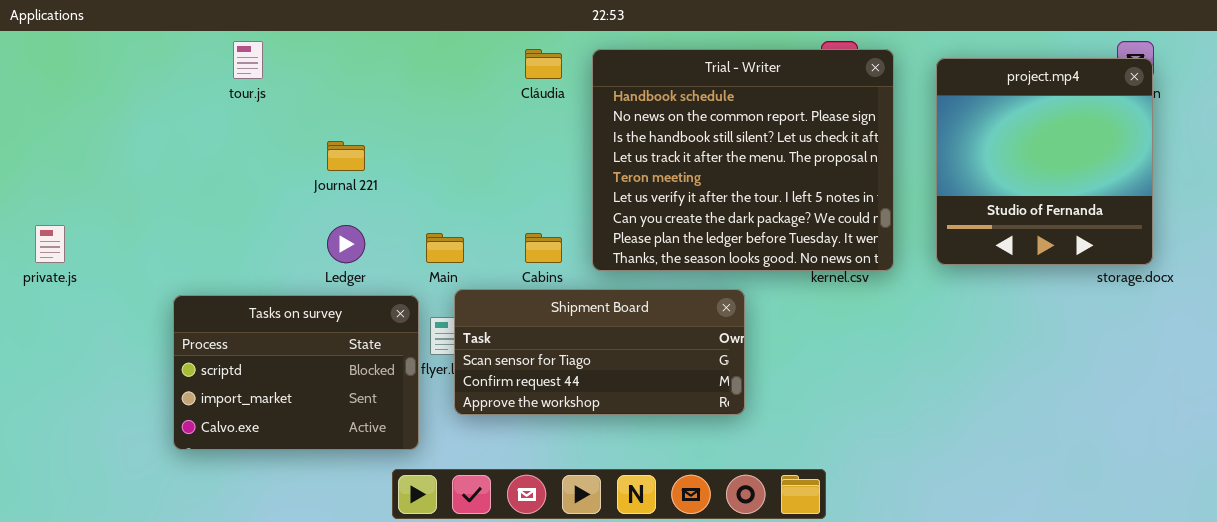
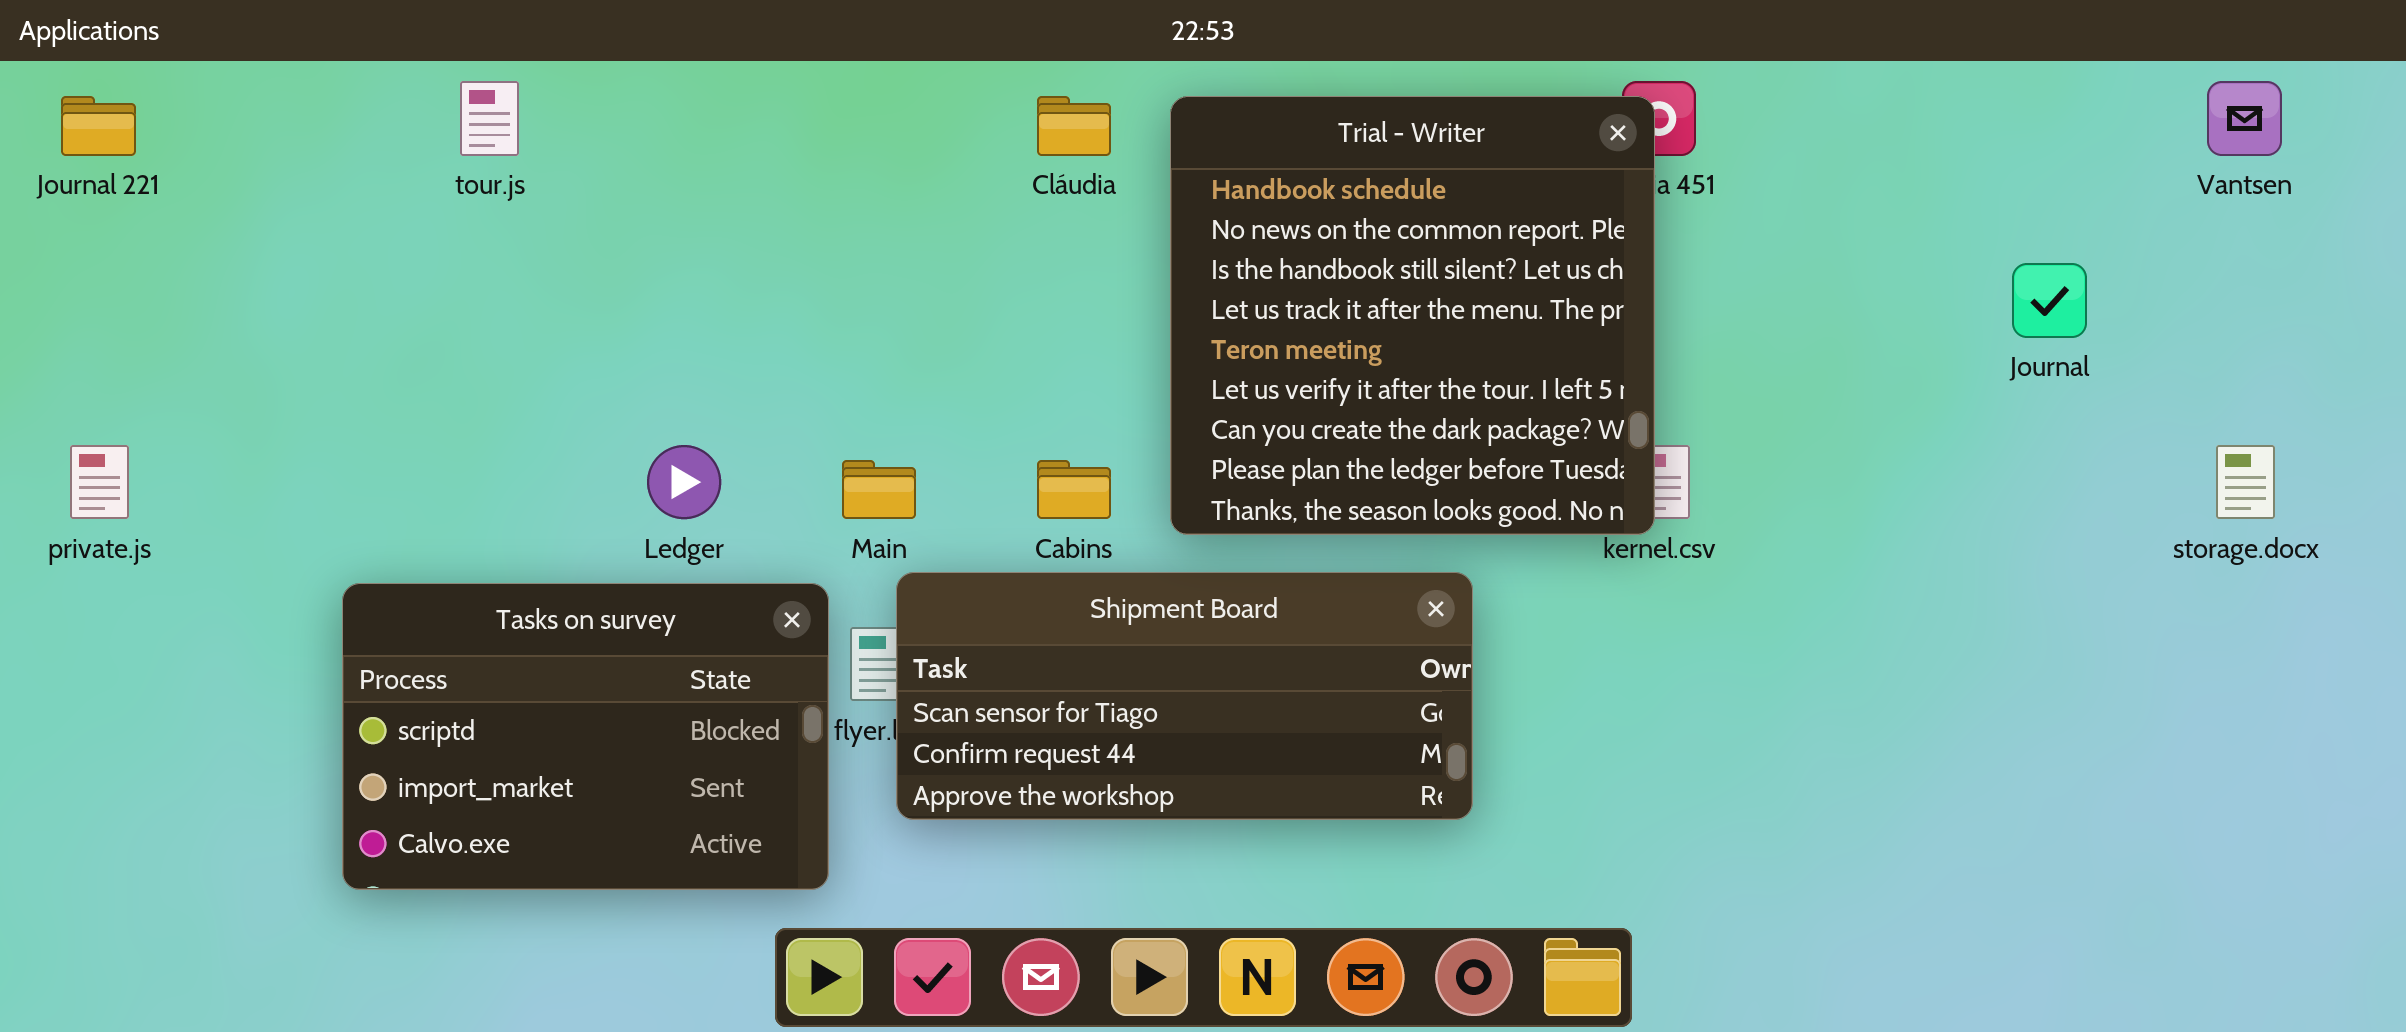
Trial - Writer: [592,49,894,271] -> [1170,96,1655,535], resized
project.mp4: [936,58,1153,265] -> none, closed
Journal 221: [327,141,365,171] -> [61,96,136,156], moved

